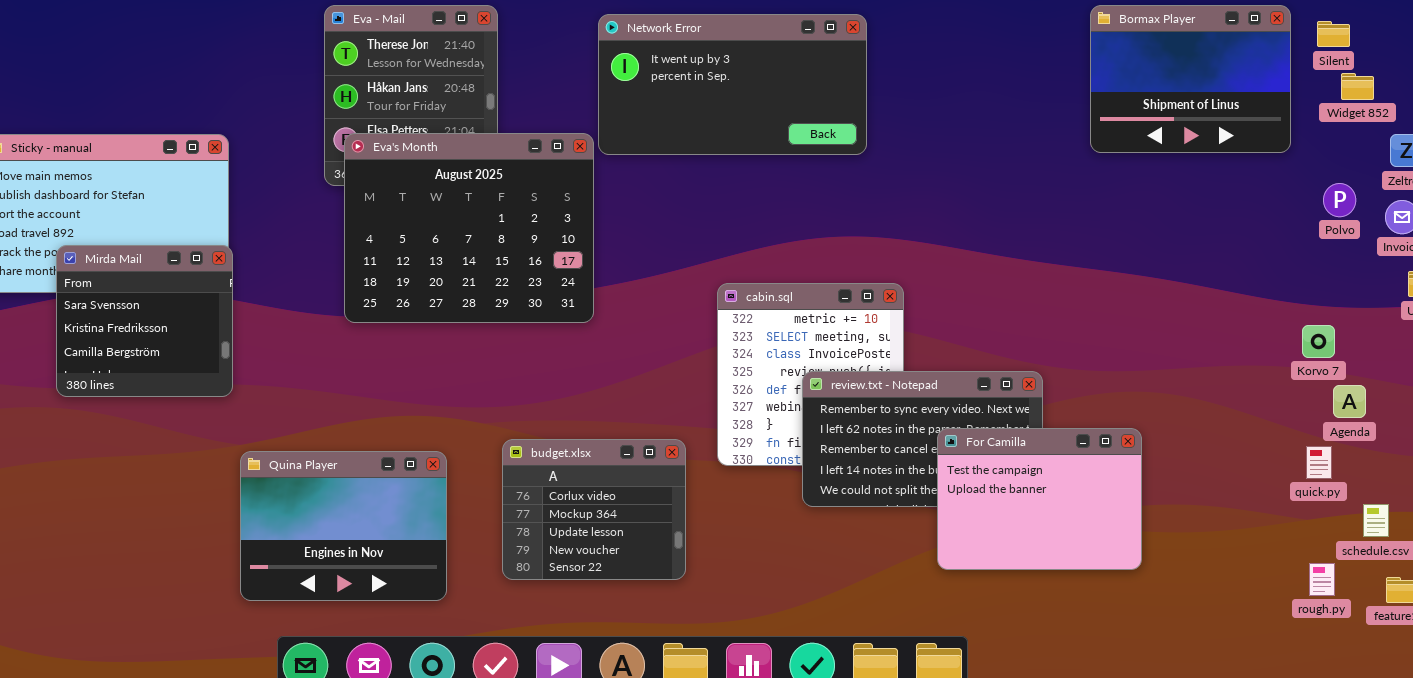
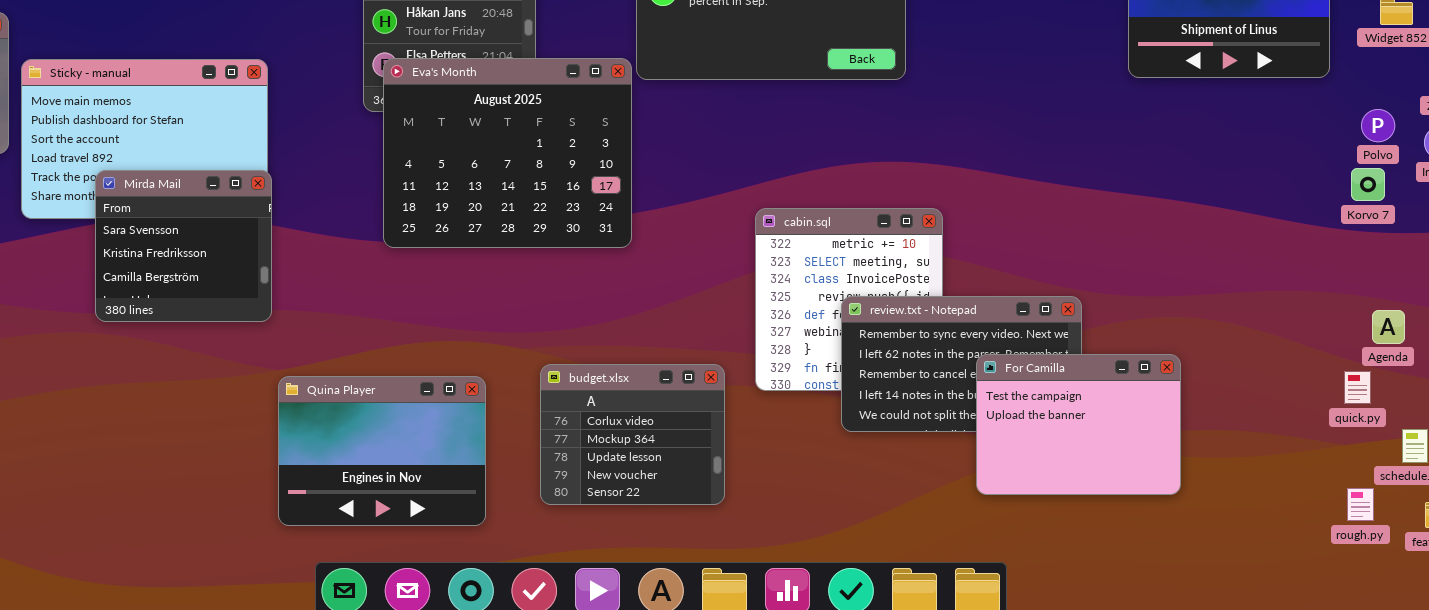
Korvo 7: [1302,325,1335,358] -> [1351,168,1385,201], moved

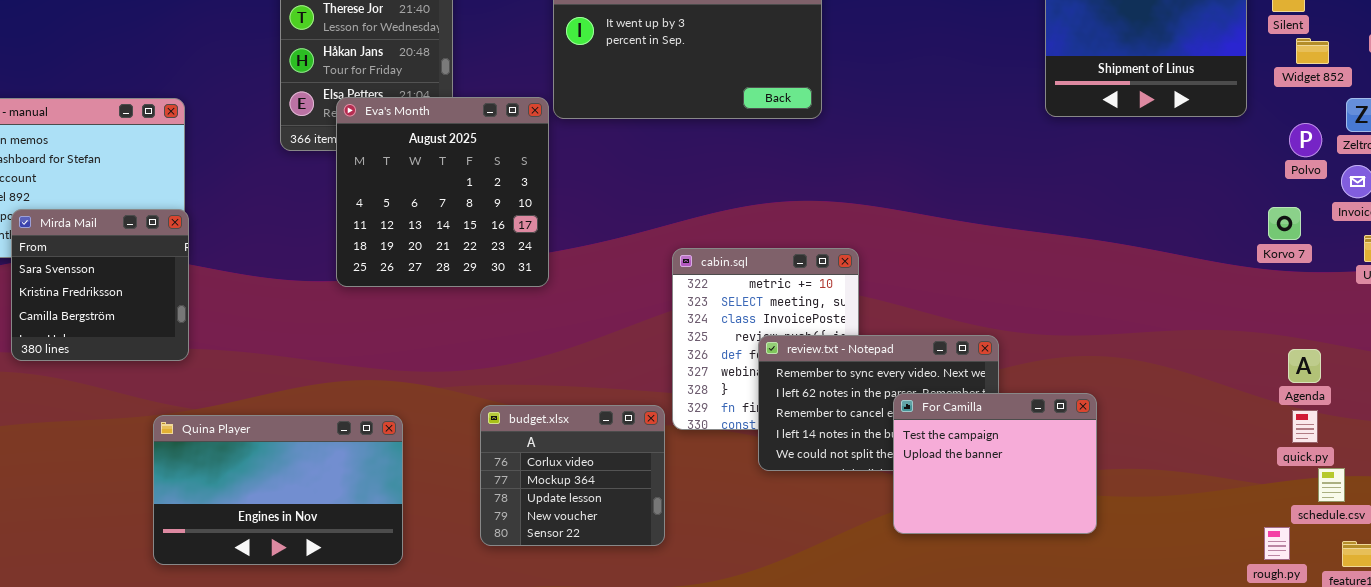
Eva's Month: [383,58,632,248] -> [336,97,549,287], resized
Polvo: [1361,109,1395,142] -> [1289,123,1322,157], moved
budget.xlsx: [540,364,725,505] -> [480,405,665,546], moved
quick.py: [1344,371,1371,404] -> [1292,410,1318,443], moved
Quina Player: [278,376,486,526] -> [153,415,403,565], resized

